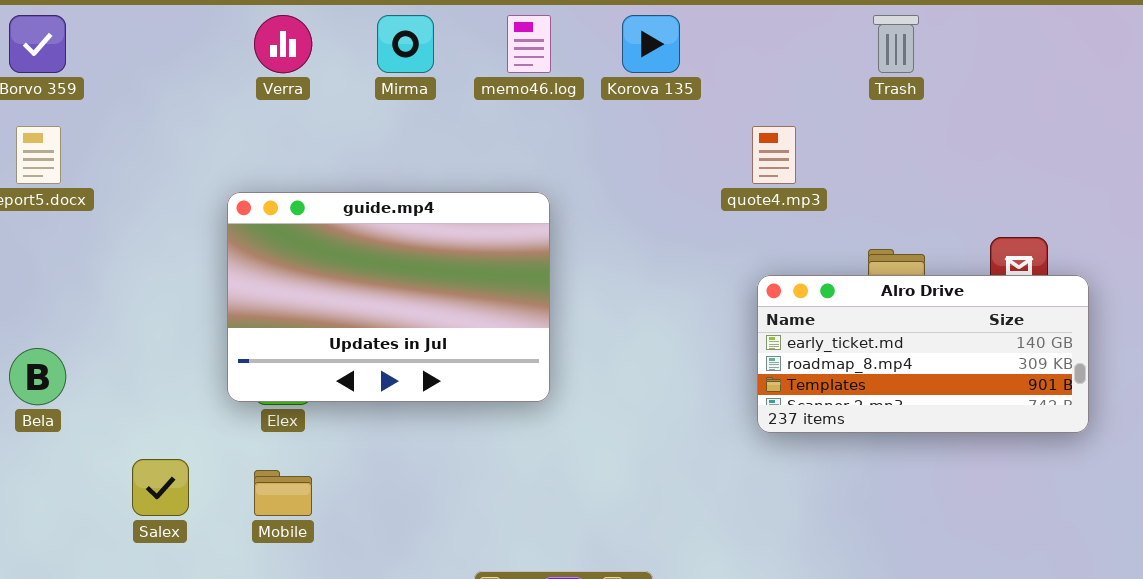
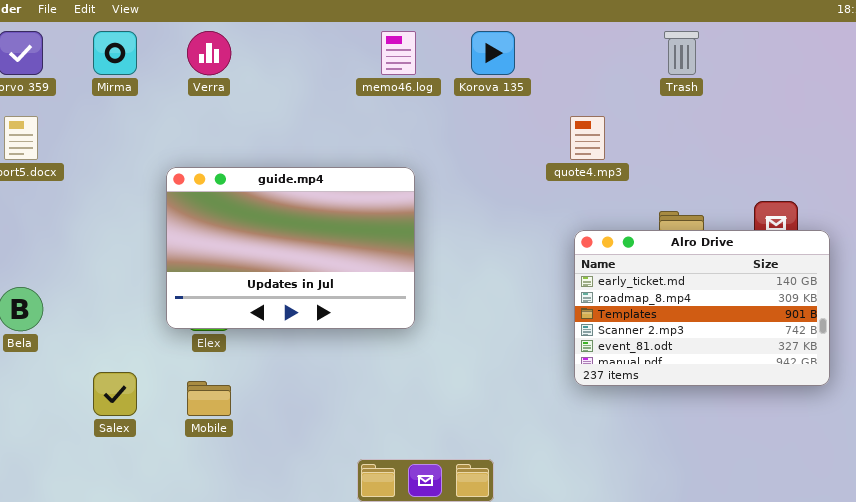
Mirma: [377,15,434,73] -> [93,31,137,75], moved
Alro Drive: [757,275,1089,433] -> [574,230,830,386], resized

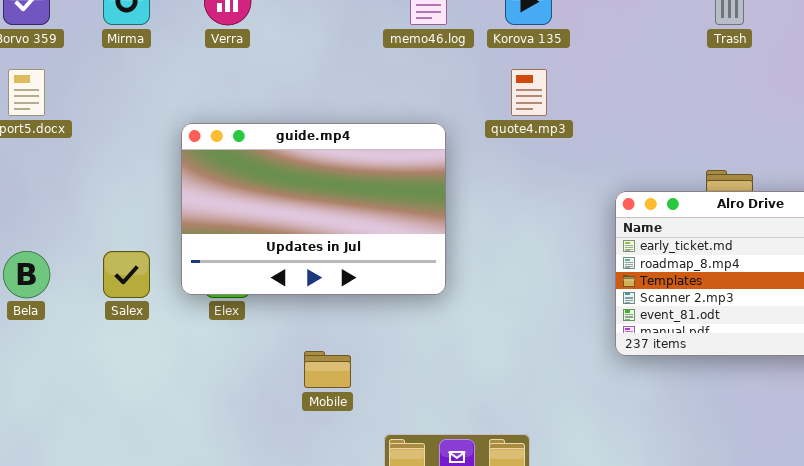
quote4.mp3: [570,116,605,160] -> [511,69,547,116], moved
Salex: [93,372,137,416] -> [103,251,150,298], moved
Mobile: [187,381,231,416] -> [304,351,351,388], moved

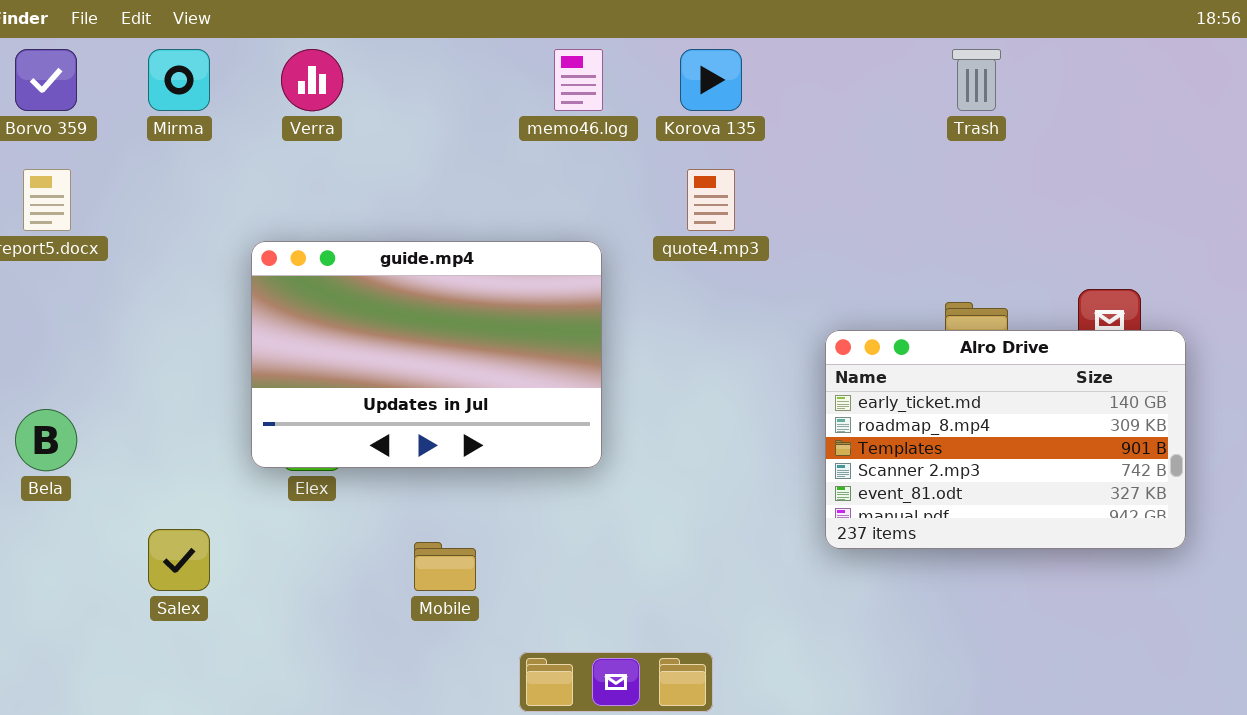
Salex: [103,251,150,298] -> [148,529,210,591], moved

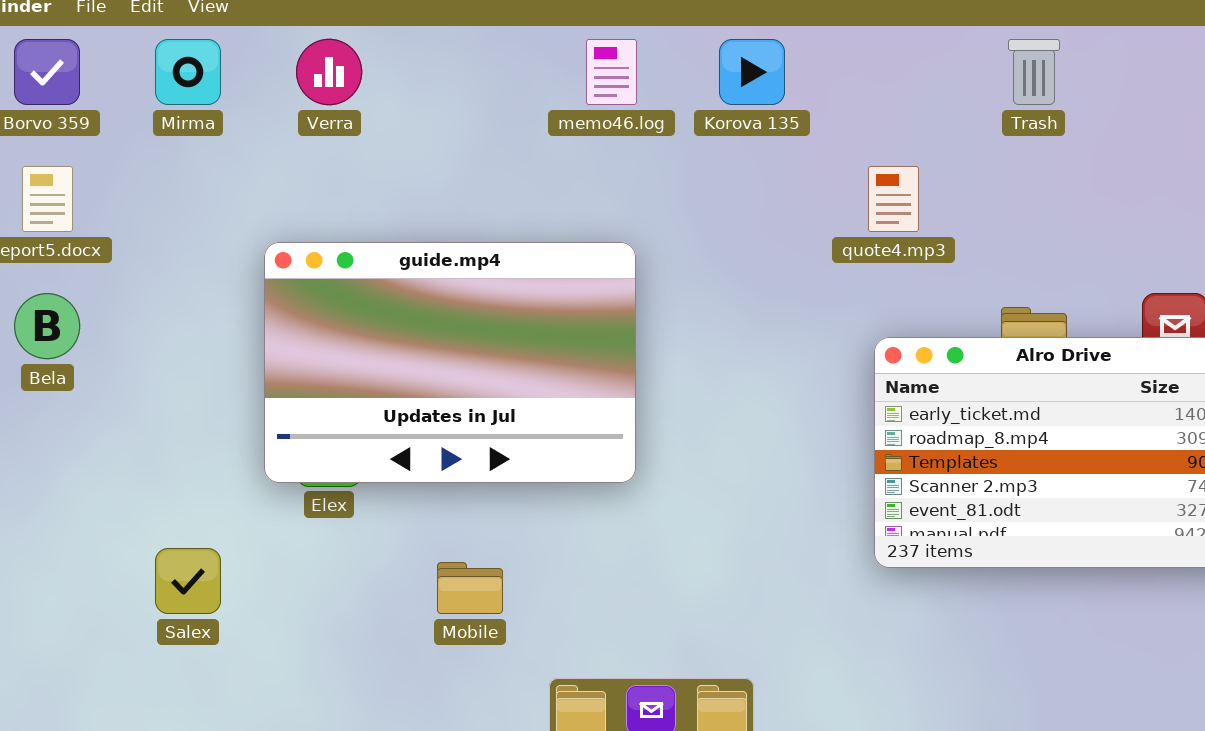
quote4.mp3: [687,169,735,231] -> [868,166,919,232], moved
Bela: [15,409,77,471] -> [14,293,80,359], moved

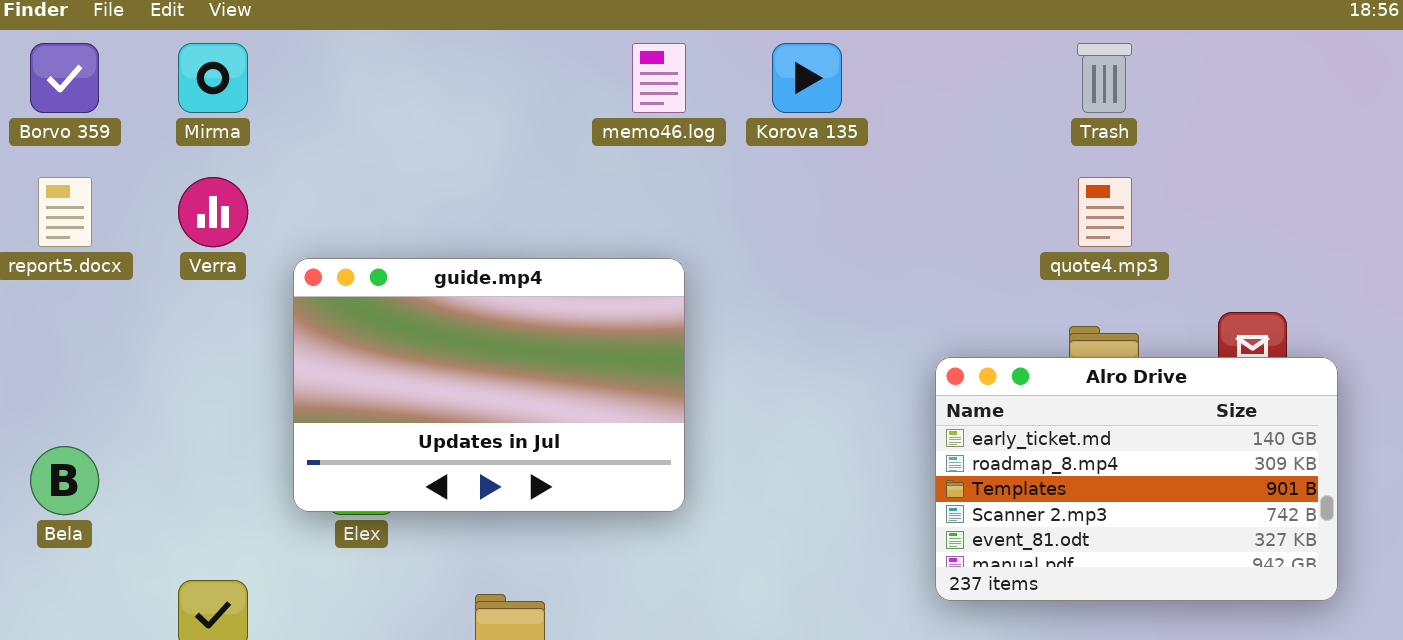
Verra: [296,39,362,105] -> [178,177,248,247], moved
quote4.mp3: [868,166,919,232] -> [1078,177,1132,247], moved
Bela: [14,293,80,359] -> [30,446,99,515], moved

